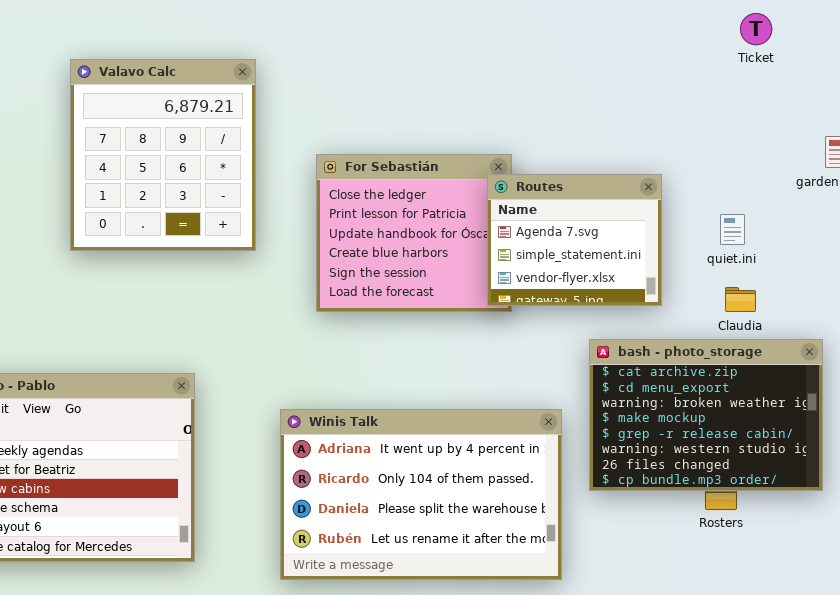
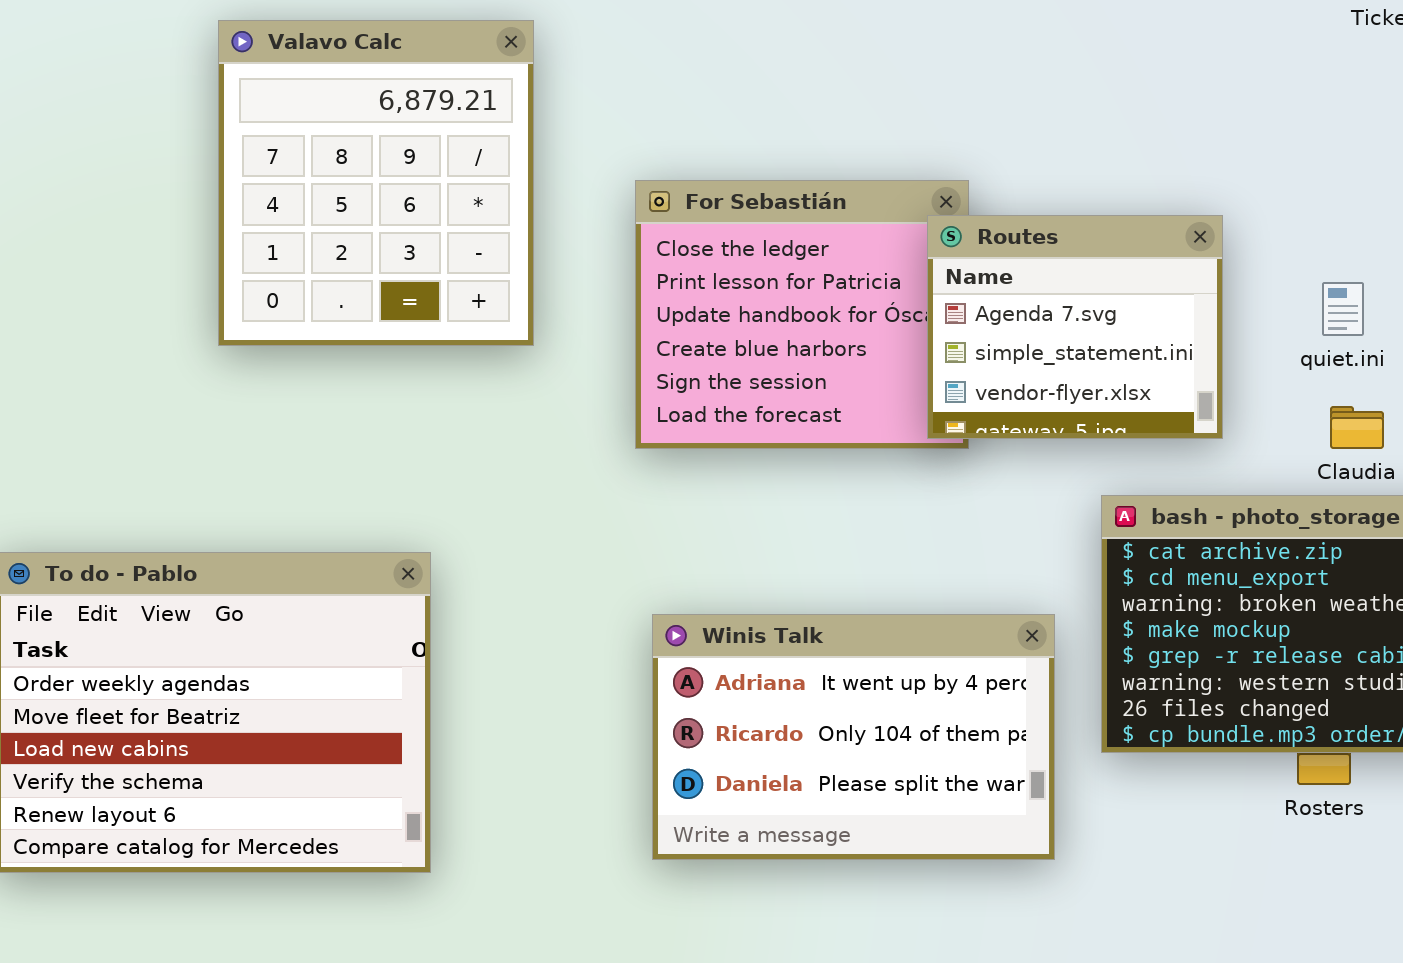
Winis Talk: [280,409,562,580] -> [652,614,1055,860], resized

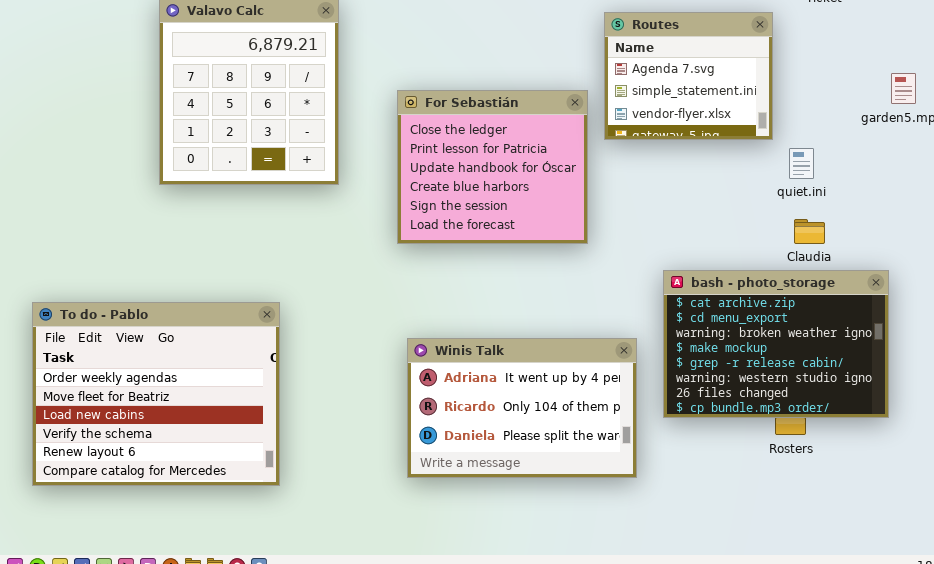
Routes: [927,215,1223,439] -> [604,12,773,140], moved

